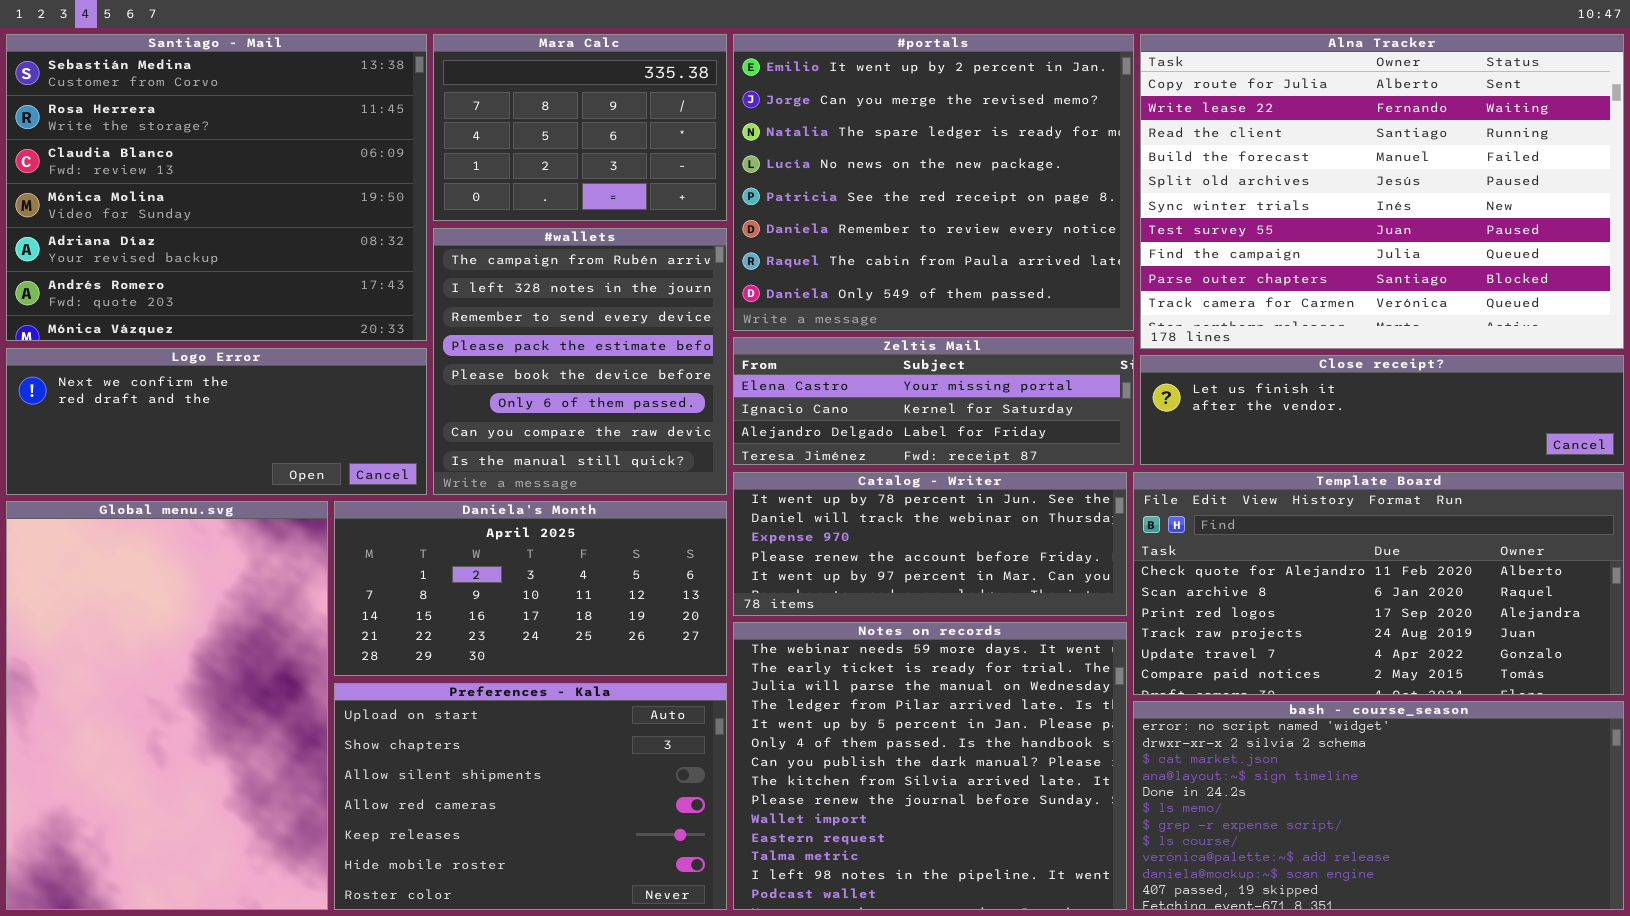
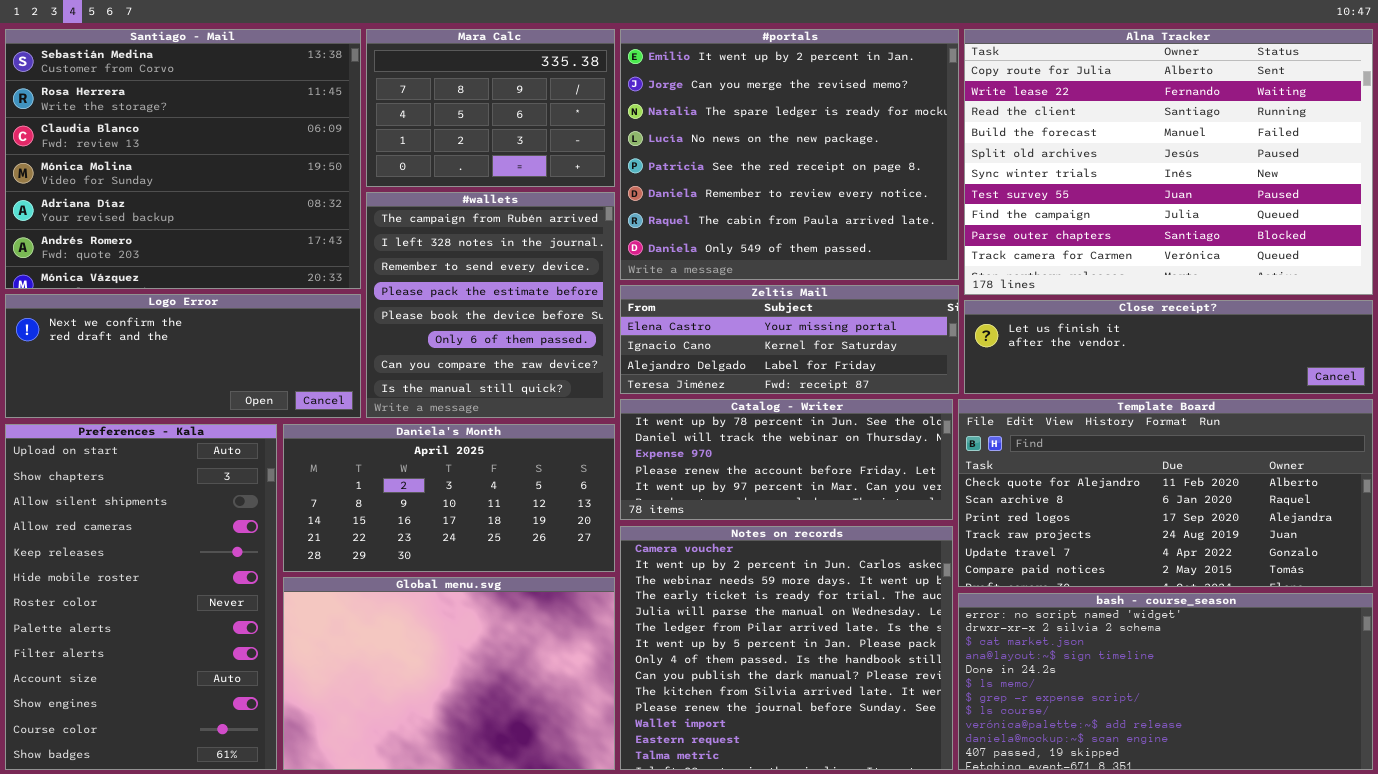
Global menu.svg: [6,501,328,910] -> [283,577,615,770], moved, resized
Notes on records: [733,622,1127,910] -> [620,526,953,770], scrolled up 2 rows
Preferences - Kala: [334,683,727,910] -> [5,424,277,770], moved, resized

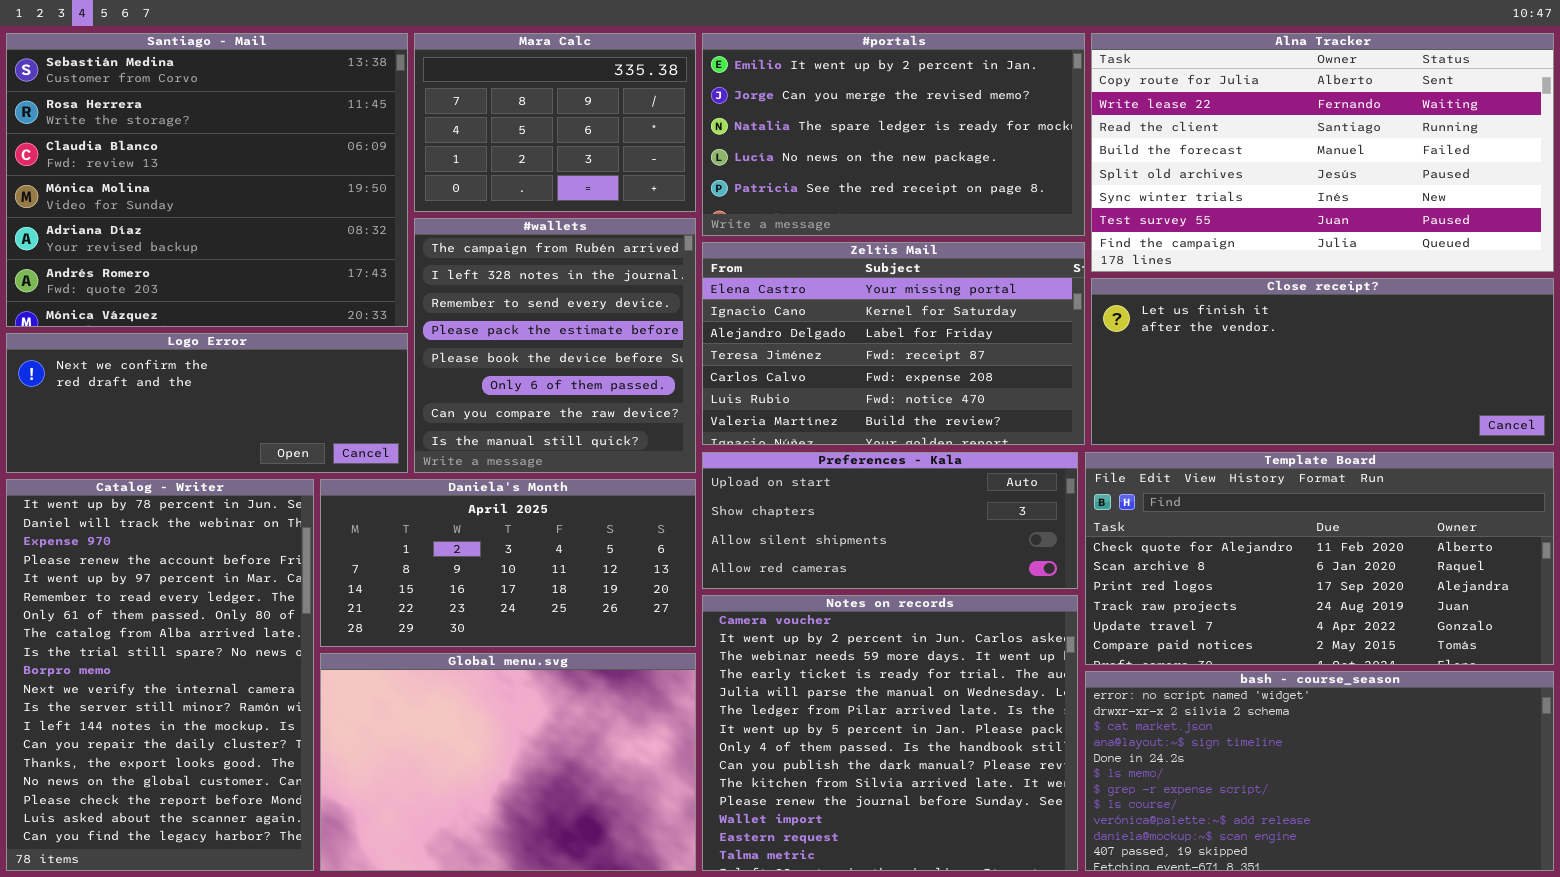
#portals: [620,29,959,280] -> [702,33,1085,236], resized
Alna Tracker: [964,29,1373,295] -> [1091,33,1554,272], resized
Zeltis Mail: [620,285,959,394] -> [702,242,1085,445], resized
Close receipt?: [964,300,1373,394] -> [1091,278,1554,445], resized
Catalog - Writer: [620,399,953,520] -> [6,479,314,871], moved, resized
Preferences - Kala: [5,424,277,770] -> [702,452,1078,589], moved, resized

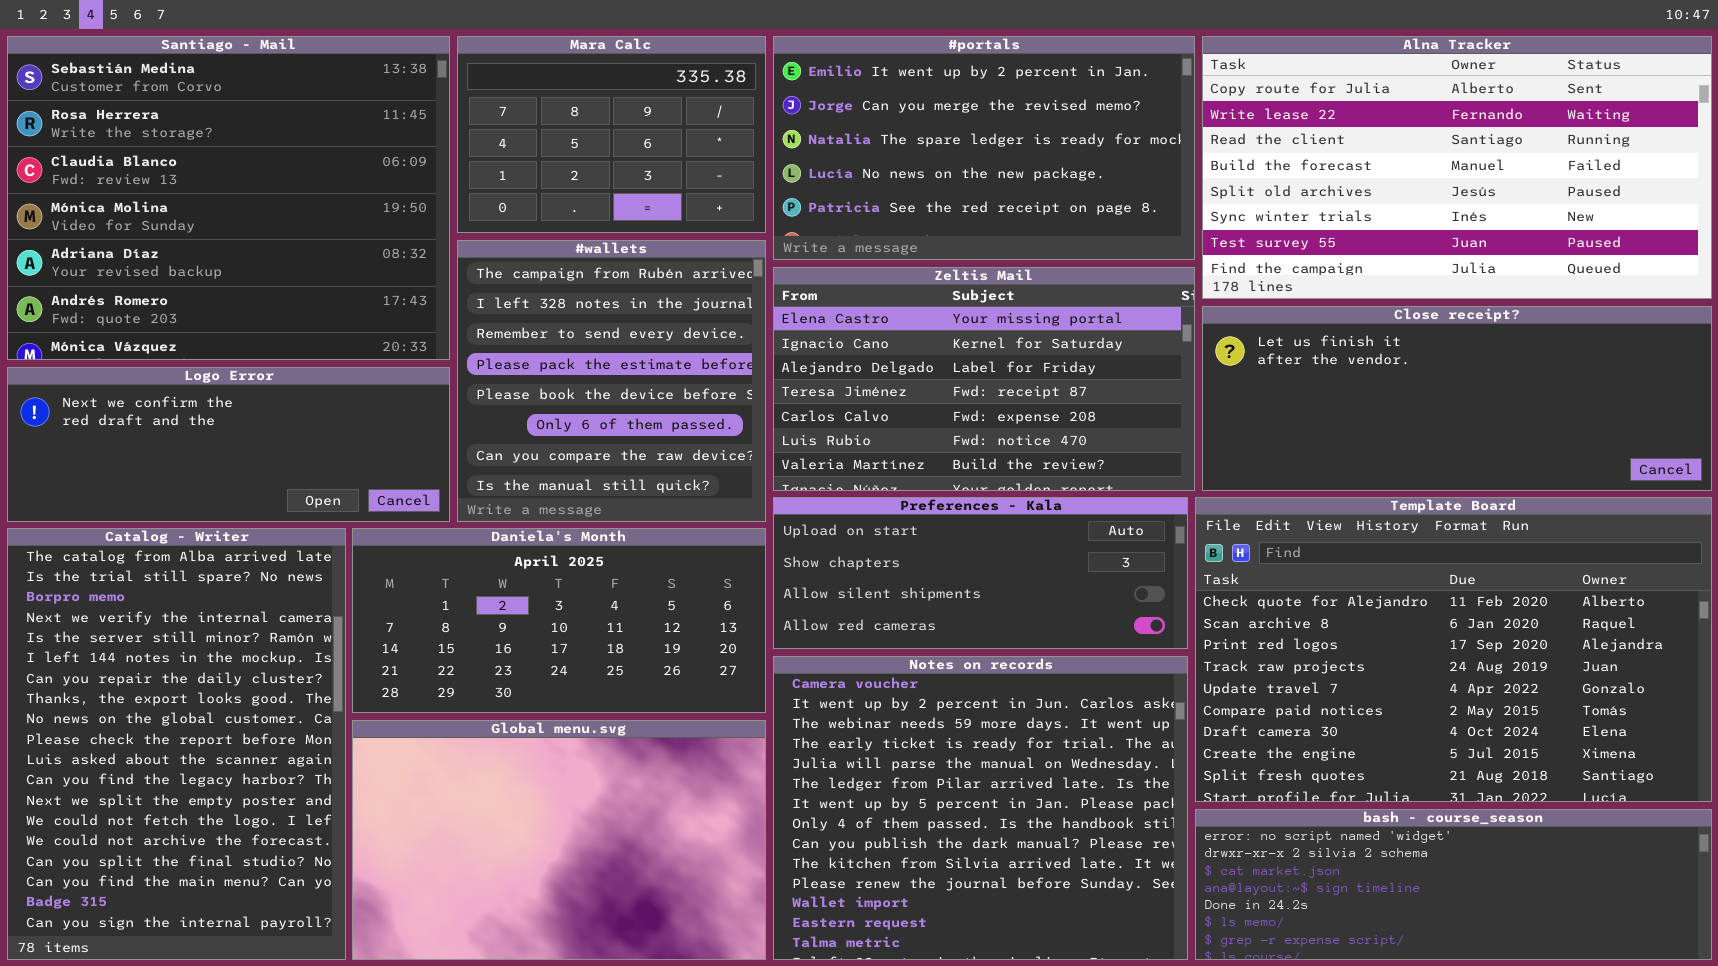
Template Board: [1085,452,1554,665] -> [1195,497,1712,802], resized
Catalog - Writer: [6,479,314,871] -> [7,528,346,960], scrolled down 7 rows
bash - course_season: [1085,671,1554,871] -> [1195,809,1712,960], resized

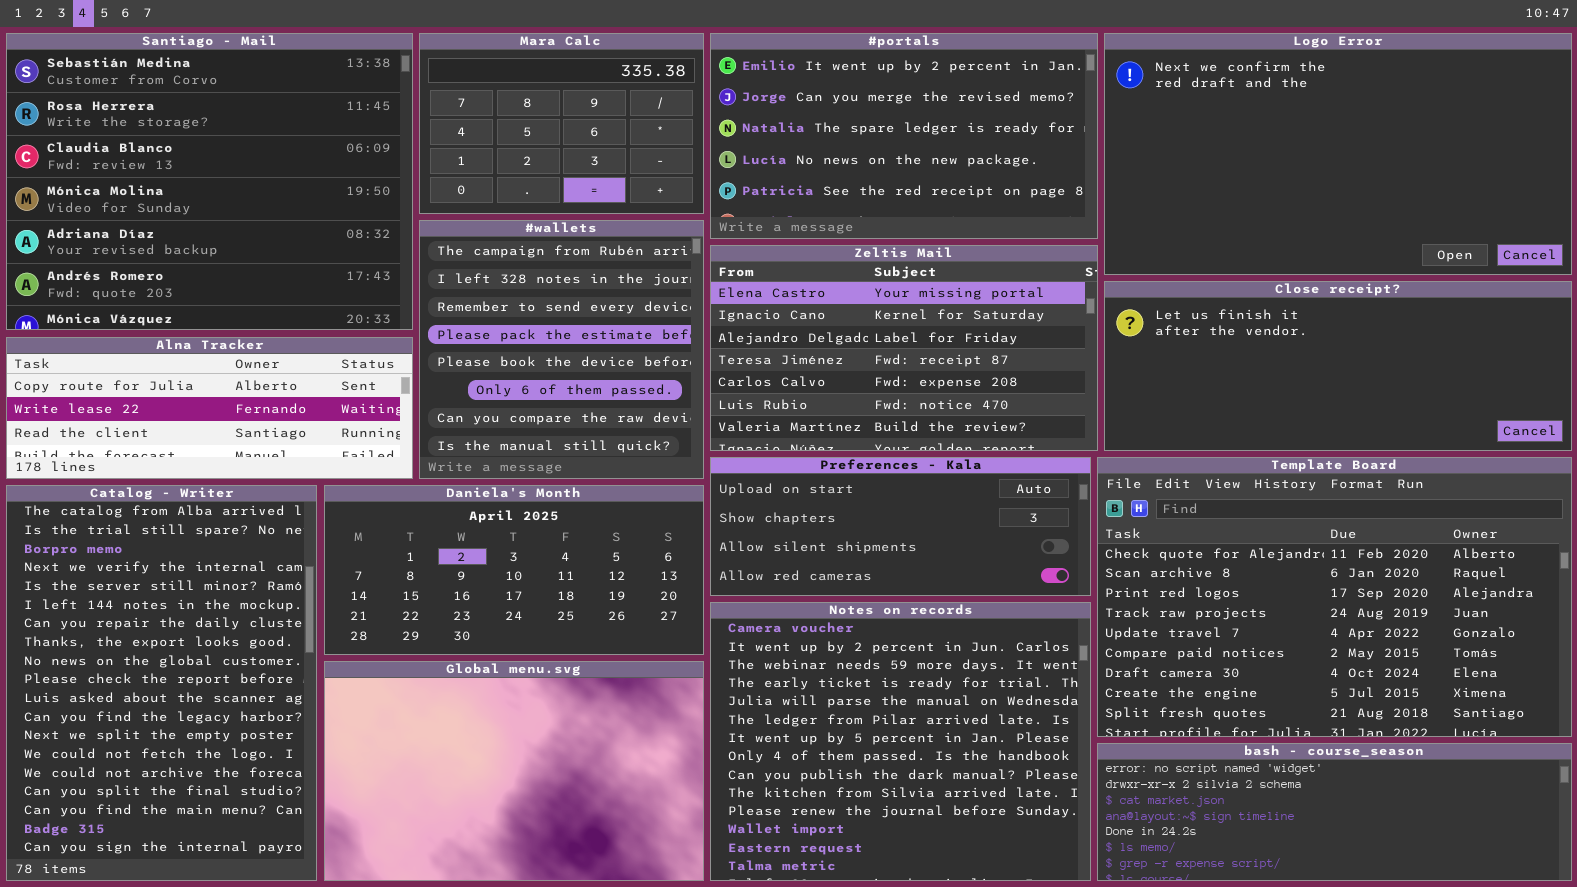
Alna Tracker: [1202,36,1712,299] -> [6,337,413,479], moved, resized
Logo Error: [7,367,450,522] -> [1104,33,1572,275], moved, resized

